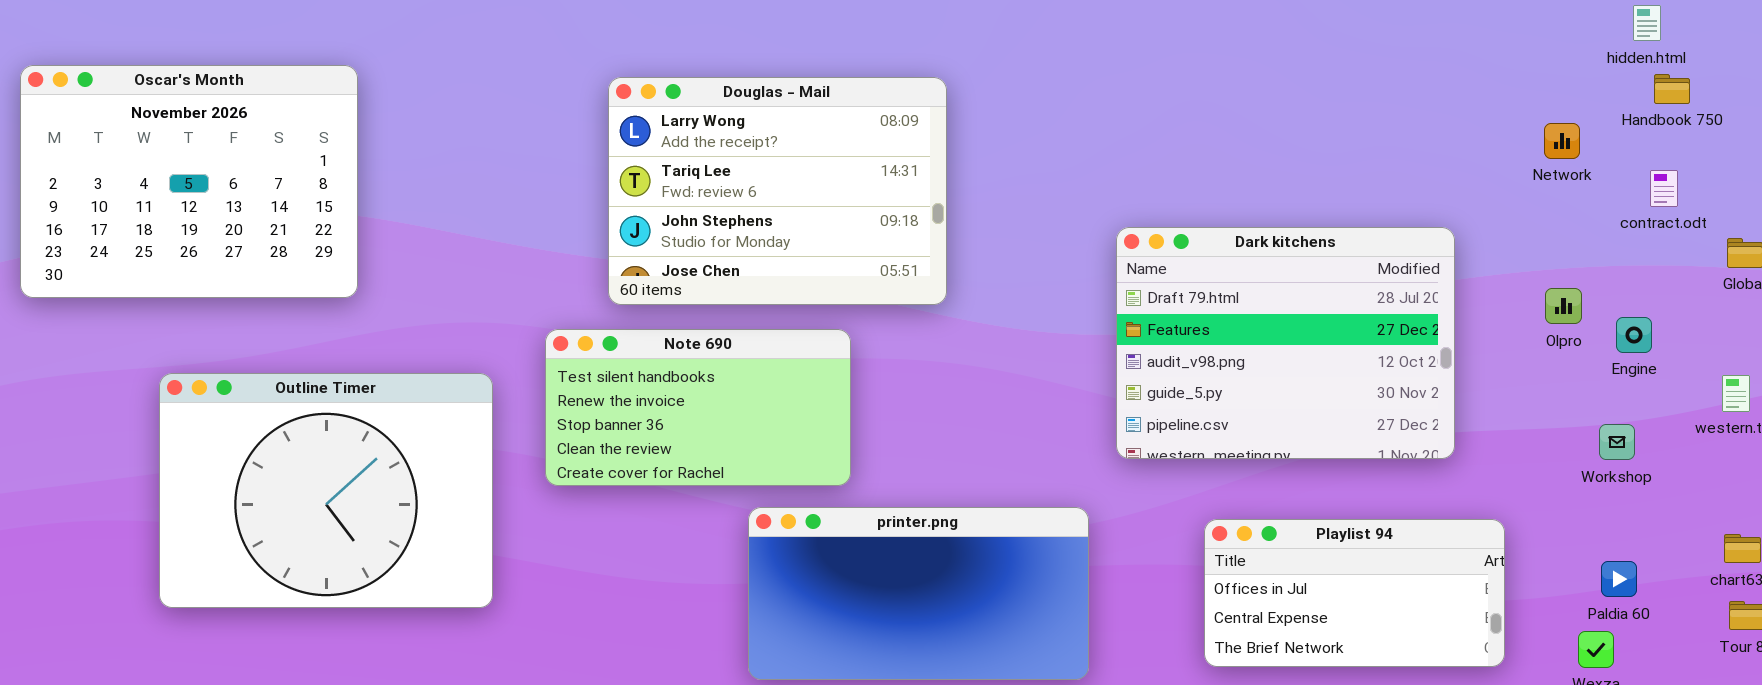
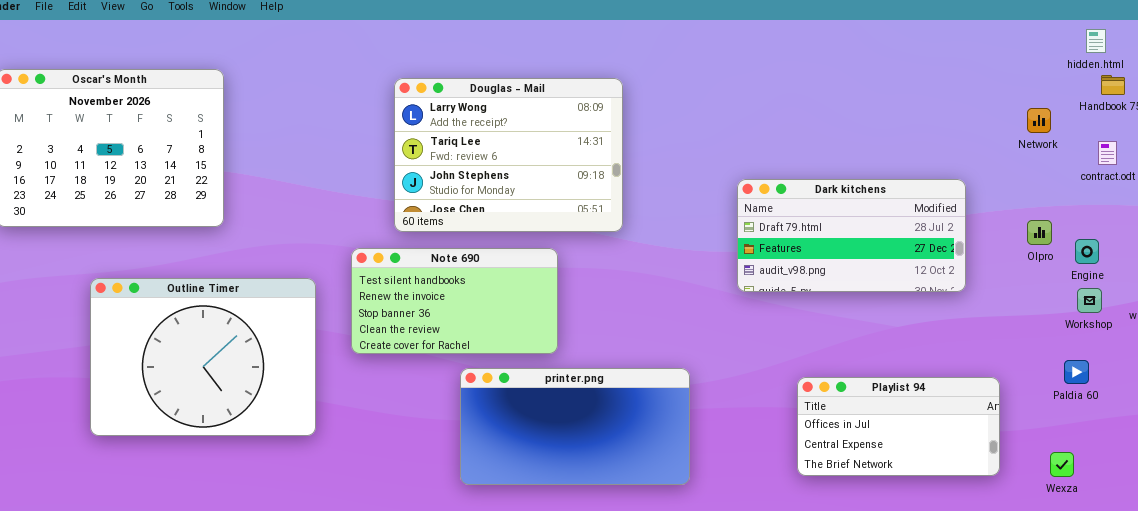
Dark kitchens: [1116,227,1455,459] -> [737,179,966,292], resized
Workshop: [1599,424,1635,460] -> [1077,288,1102,313], moved
printer.png: [748,507,1089,680] -> [460,368,690,485], moved
Paldia 60: [1601,561,1637,597] -> [1064,360,1089,384], moved

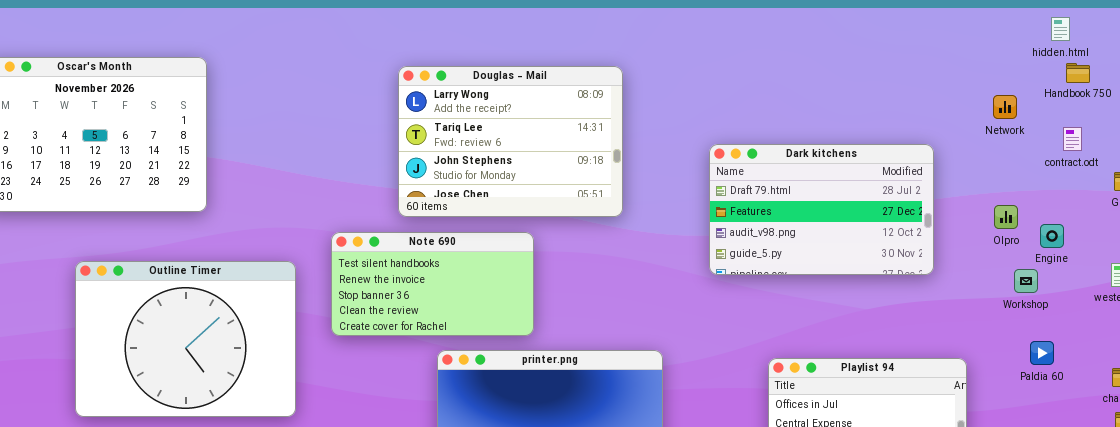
Douglas - Mail: [394,78,623,232] -> [398,66,623,217], moved
Dark kitchens: [737,179,966,292] -> [709,144,934,275], resized
Workshop: [1077,288,1102,313] -> [1014,269,1038,293], moved

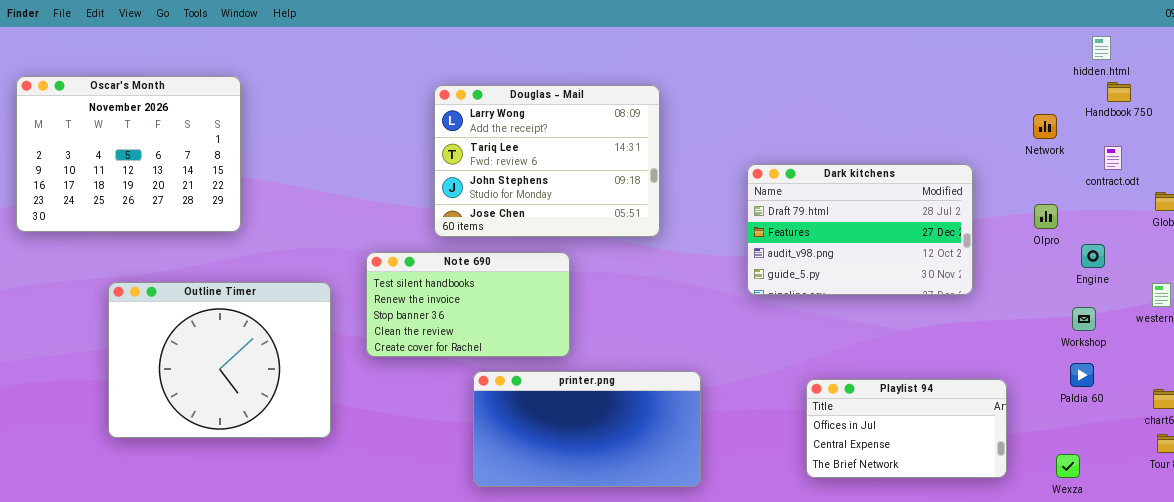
Olpro: [994,205,1018,229] -> [1034,204,1058,229], moved
Workshop: [1014,269,1038,293] -> [1072,307,1096,331], moved

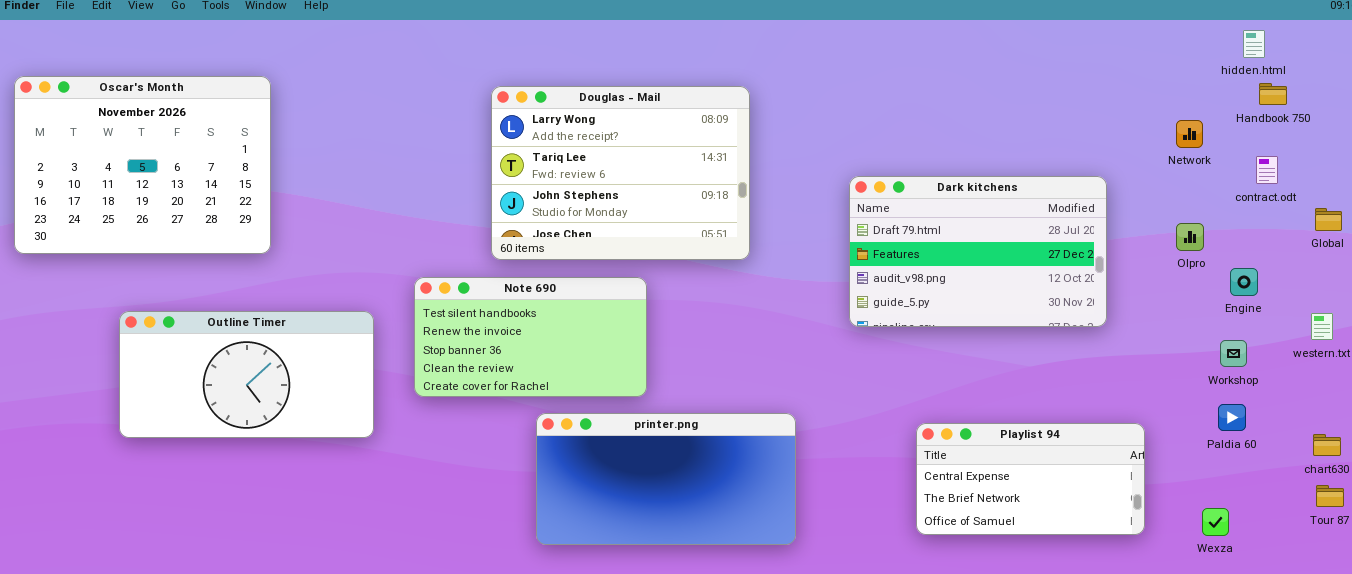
Outline Timer: [108,282,331,438] -> [119,311,374,438], resized
Playlist 94: [806,379,1007,478] -> [916,423,1145,535], scrolled down 1 row

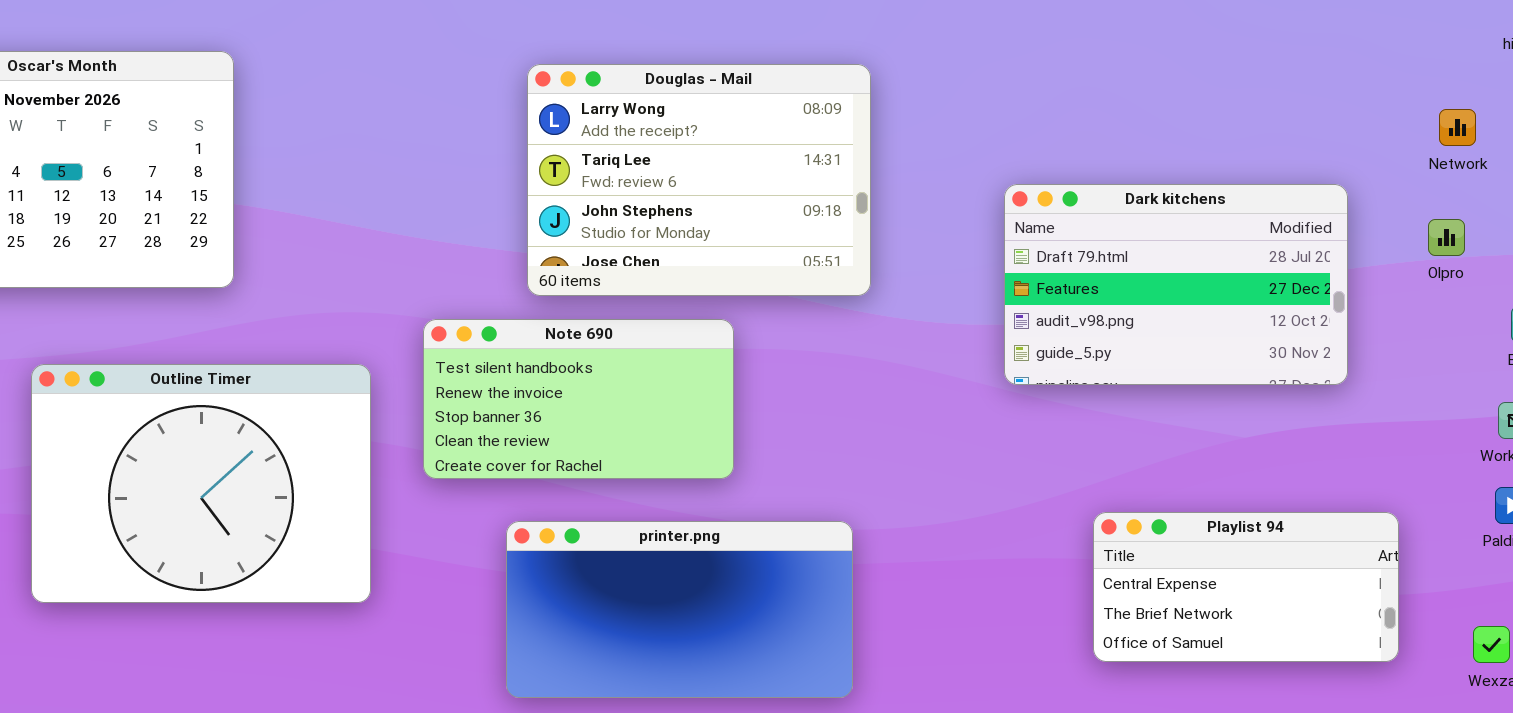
Olpro: [1176,223,1204,251] -> [1428,219,1465,256], moved
Outline Timer: [119,311,374,438] -> [31,364,371,603], resized
printer.png: [536,413,796,545] -> [506,521,853,698], moved

